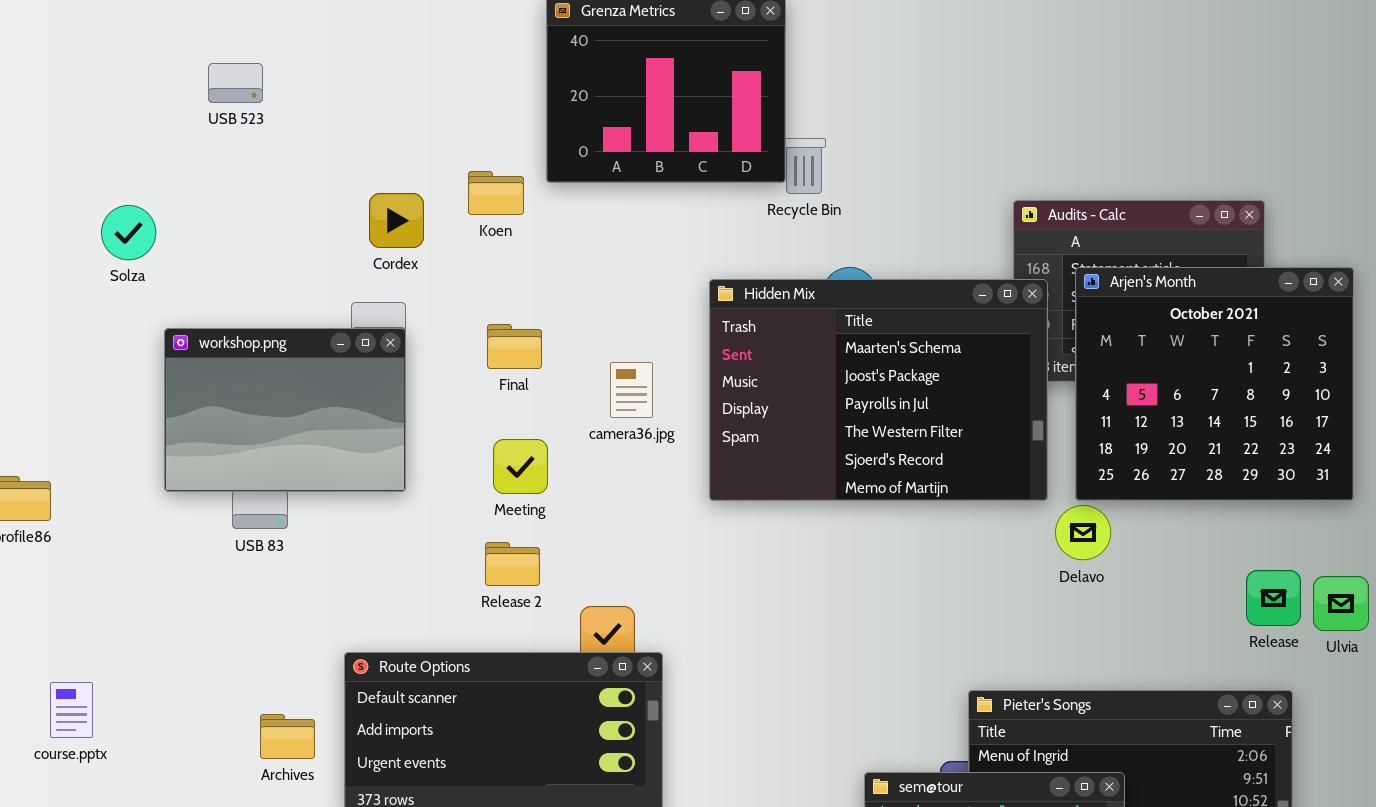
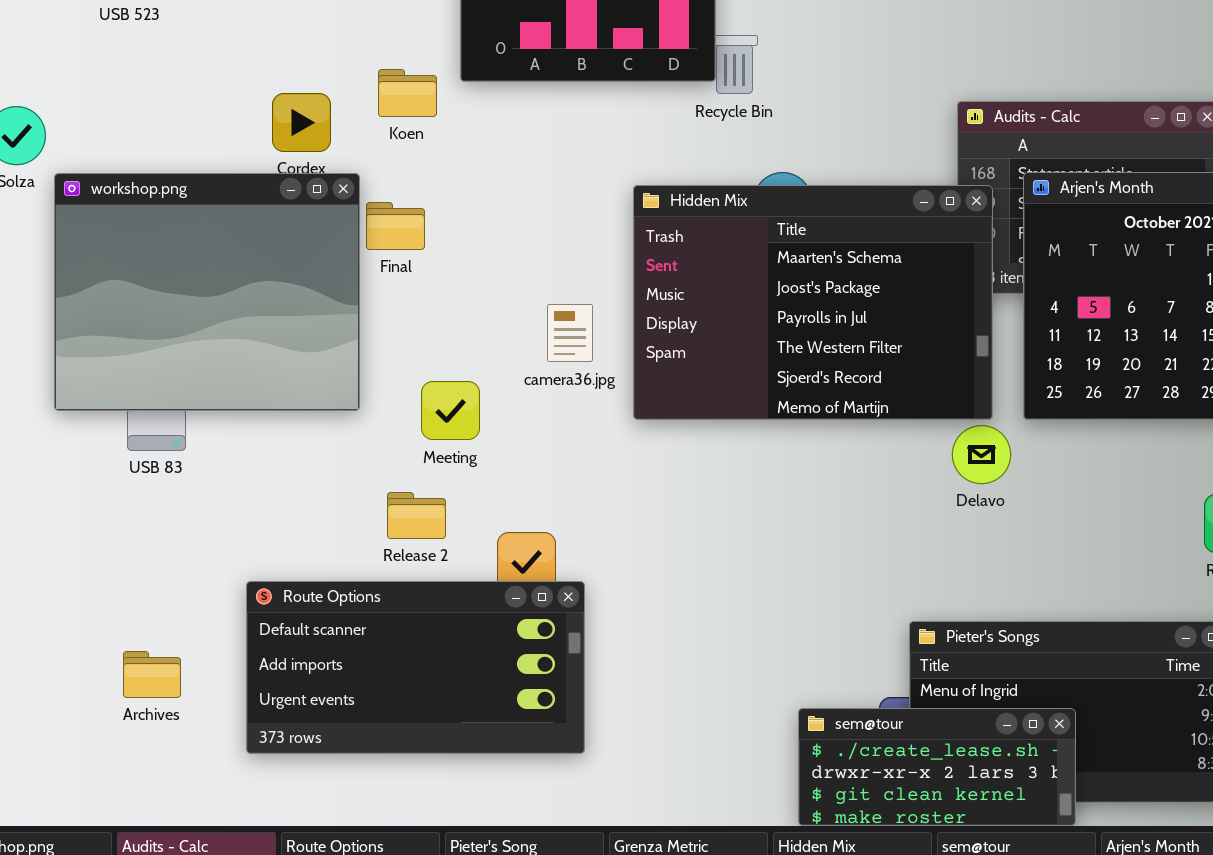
Final: [487,324,542,369] -> [366,202,425,250], moved
workshop.png: [164,328,406,492] -> [54,173,360,411], resized
camera36.jpg: [610,362,653,418] -> [547,304,593,362], moved
Meeting: [493,439,548,494] -> [421,381,480,440], moved
Delavo: [1055,505,1111,560] -> [952,425,1011,484], moved
Release 2: [485,542,540,586] -> [387,492,446,539], moved
Archives: [260,714,315,759] -> [123,651,181,698], moved

